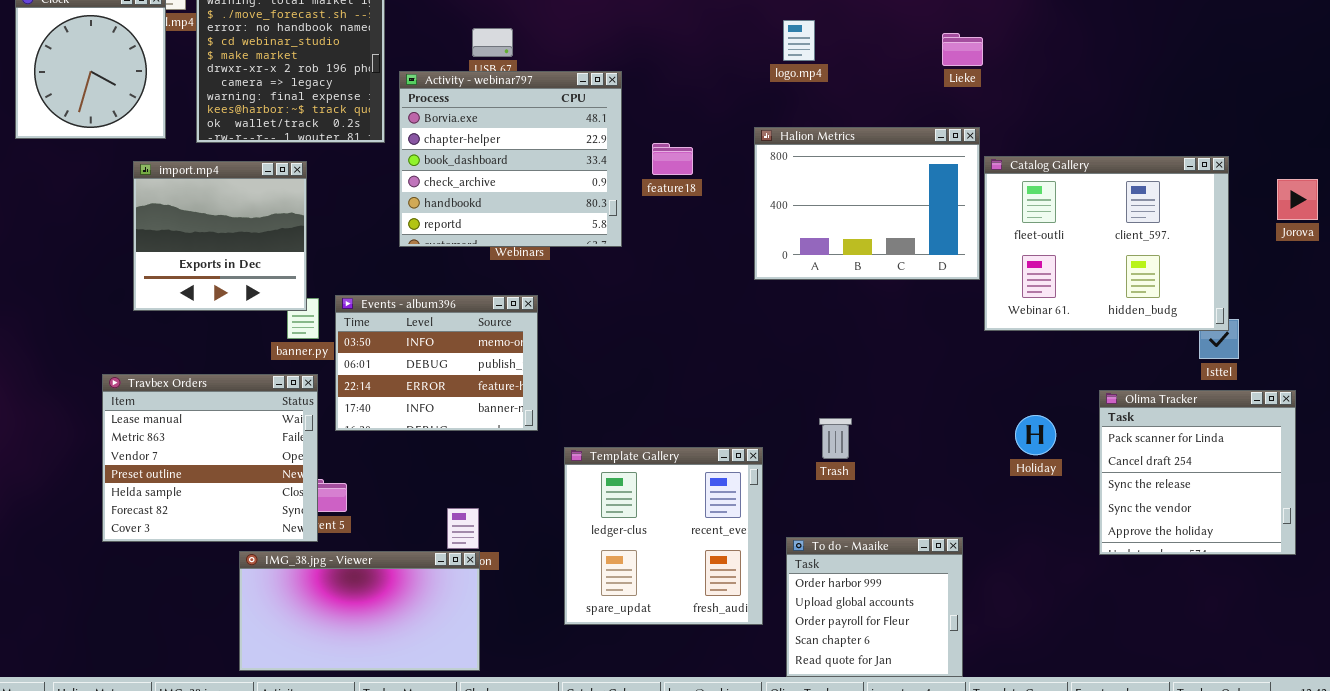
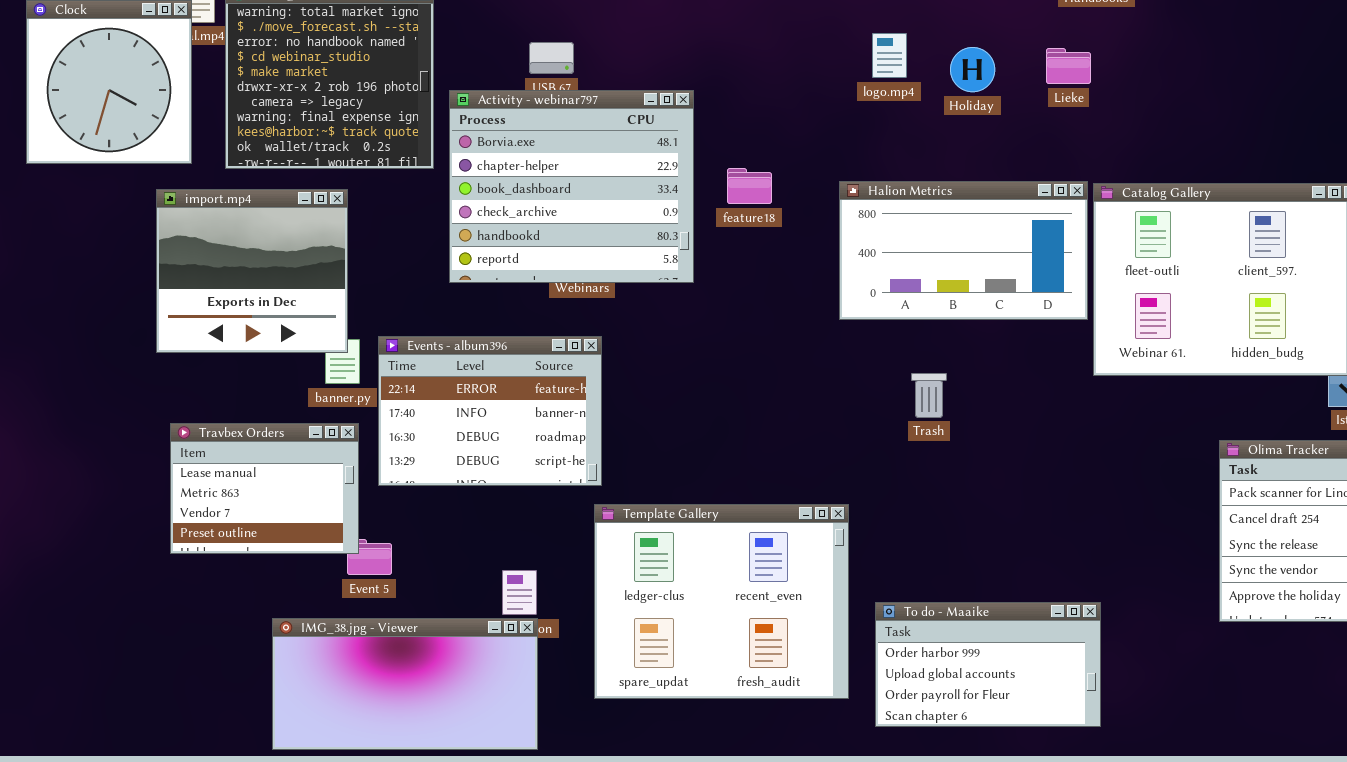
Halion Metrics: [754,127,980,280] -> [839,181,1088,320], resized
Events - album396: [335,295,538,431] -> [378,336,602,486], scrolled down 2 rows
Travbex Orders: [102,374,318,542] -> [170,423,359,554], resized
Holiday: [1015,415,1056,455] -> [950,47,995,92], moved
Trash: [819,418,852,459] -> [911,373,947,418], moved
Template Gallery: [564,447,763,625] -> [594,504,849,699], resized
To do - Maaike: [786,537,963,677] -> [875,602,1101,727], resized

